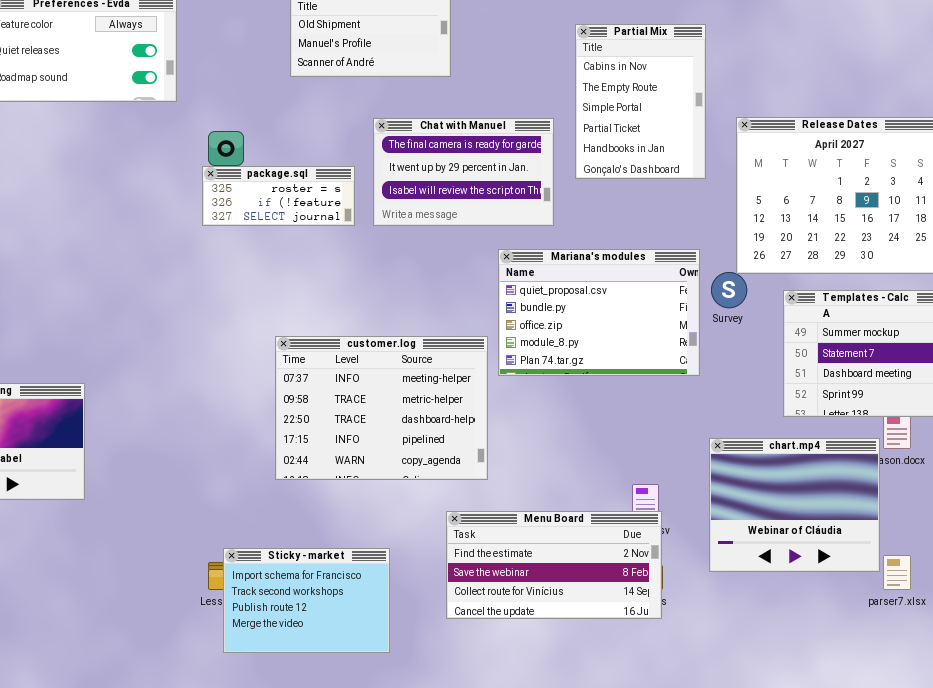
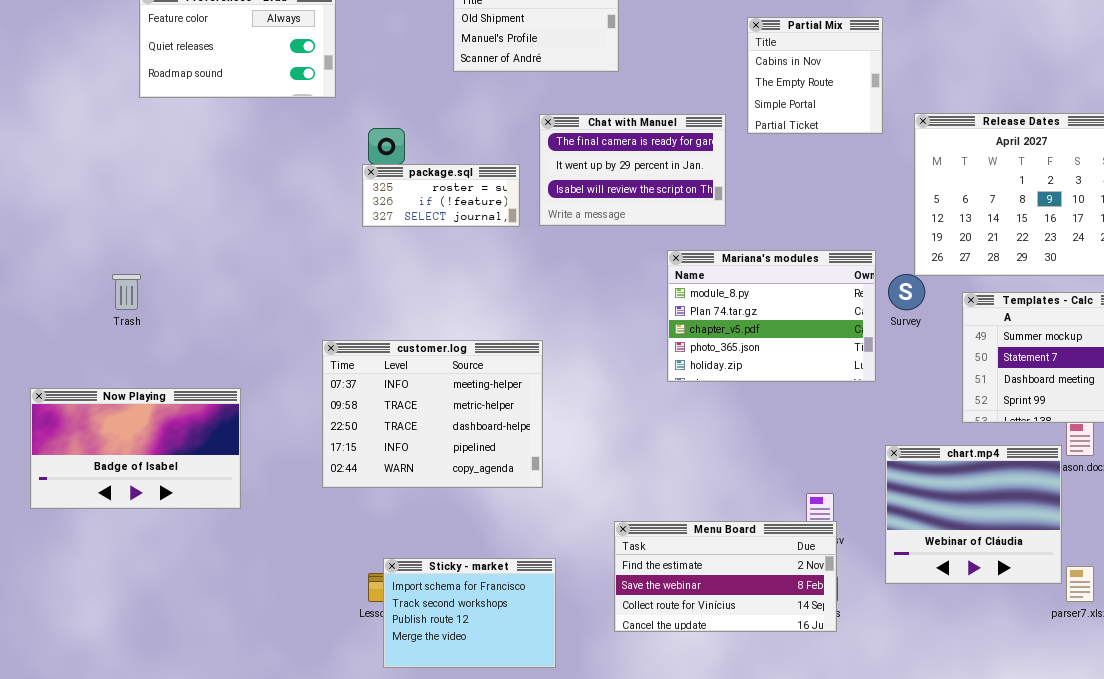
Partial Mix: [575,24,706,179] -> [747,17,883,134], resized
Mariana's modules: [498,249,700,376] -> [667,250,876,382], scrolled down 3 rows
customer.log: [275,336,488,480] -> [322,340,543,488], moved

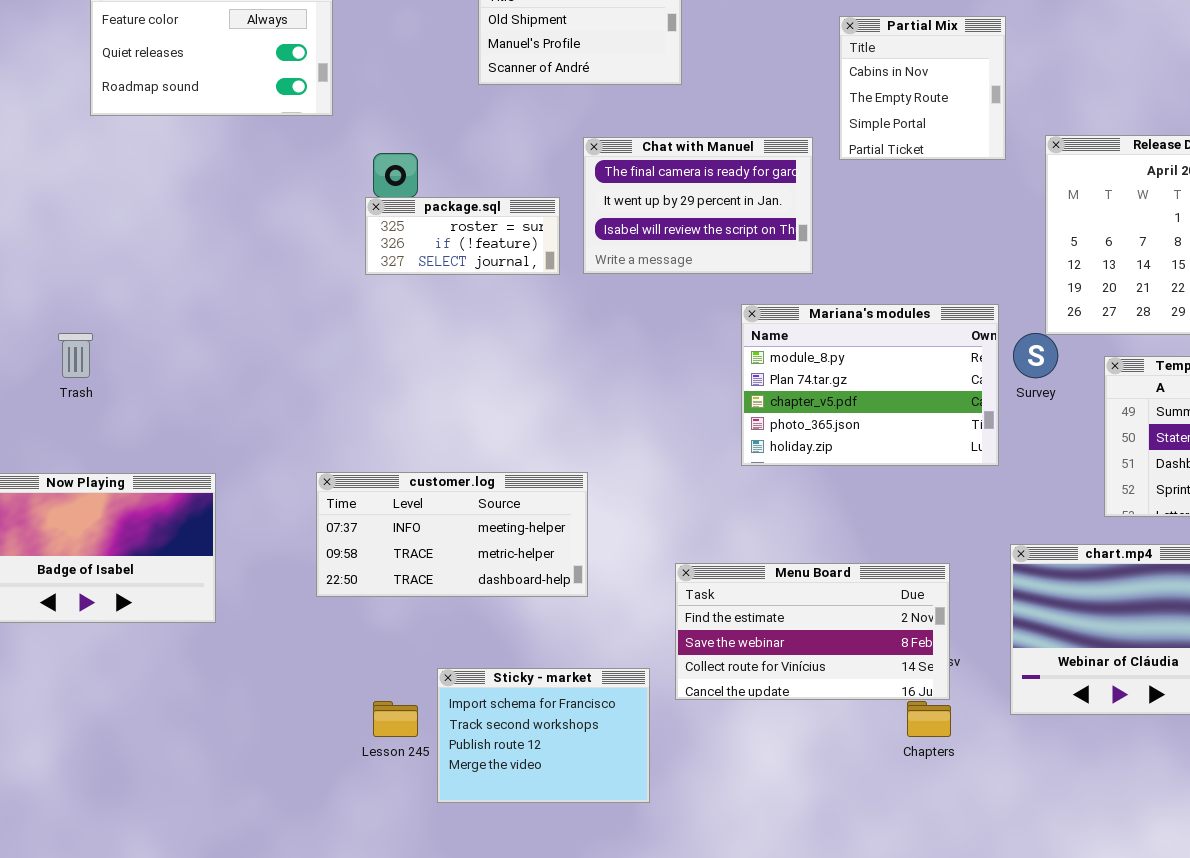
customer.log: [322,340,543,488] -> [316,472,588,597], resized
Menu Board: [614,521,837,632] -> [675,563,950,700], moved
Sticky - market: [383,558,556,668] -> [437,668,650,803], moved

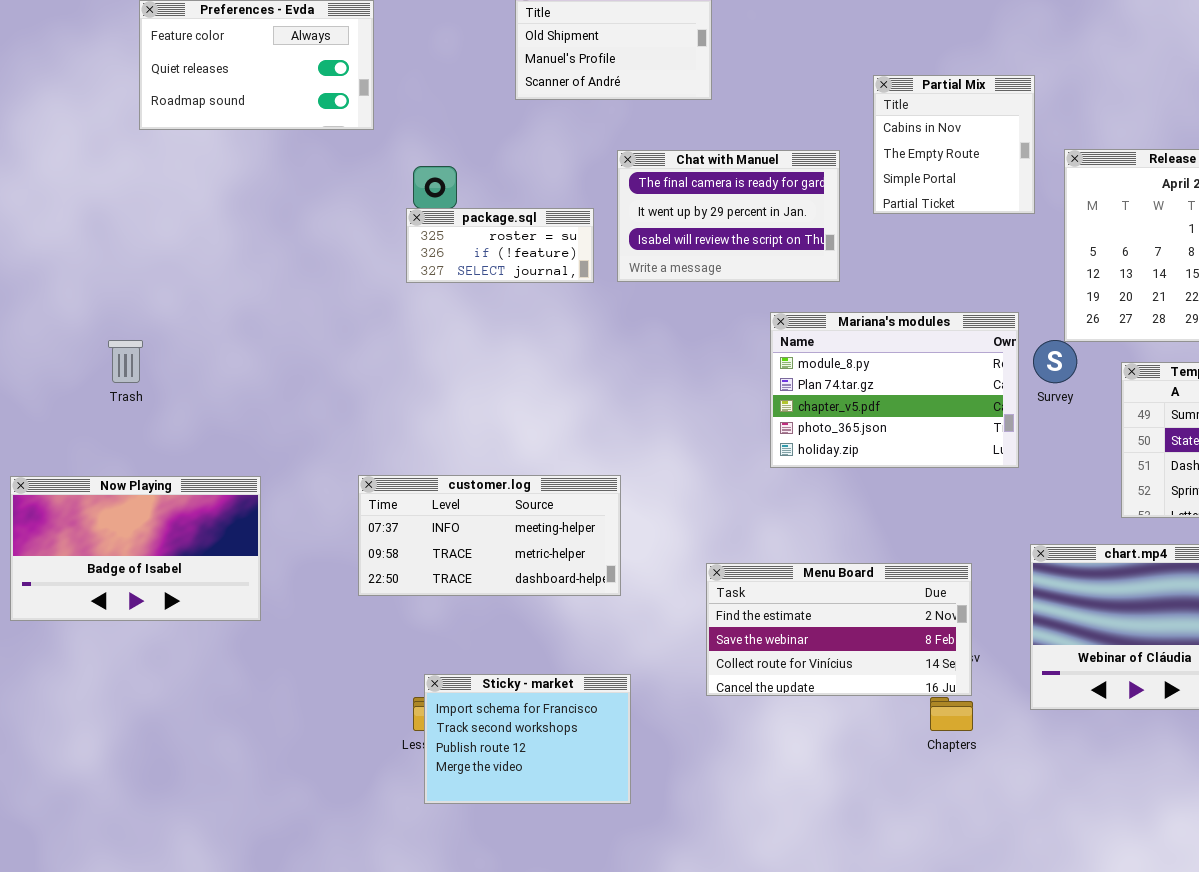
Partial Mix: [839,16,1006,160] -> [873,75,1035,214], moved
Sticky - market: [437,668,650,803] -> [424,674,631,804], moved

